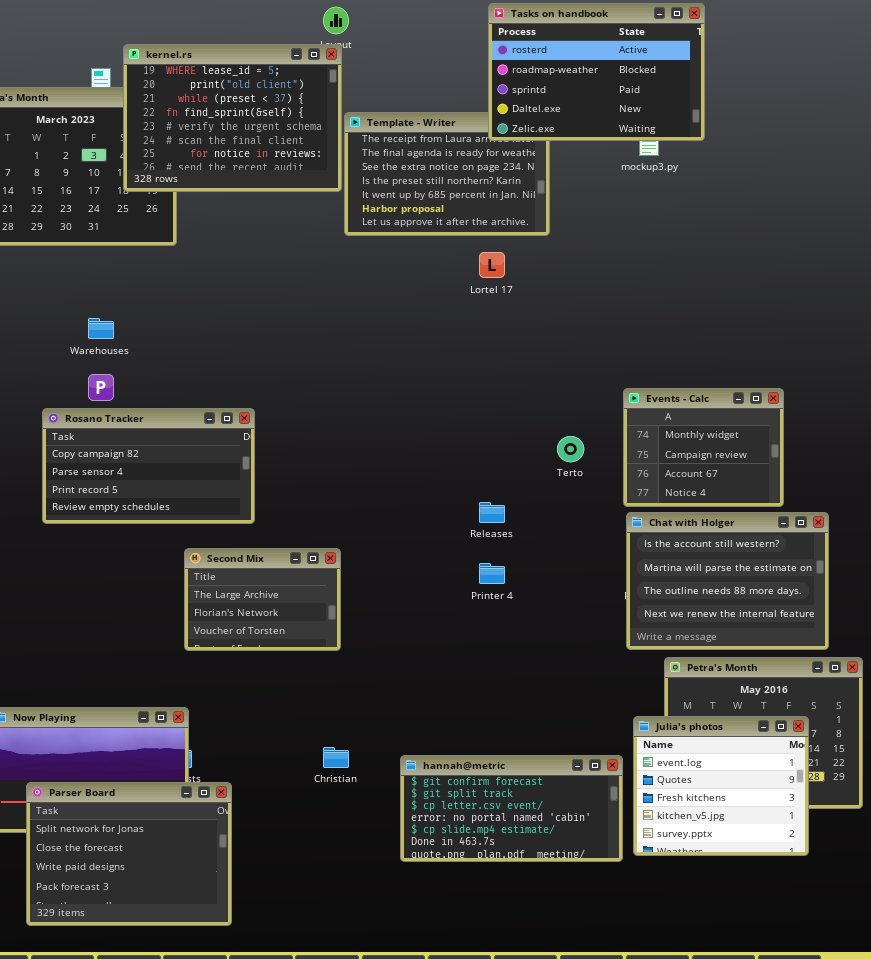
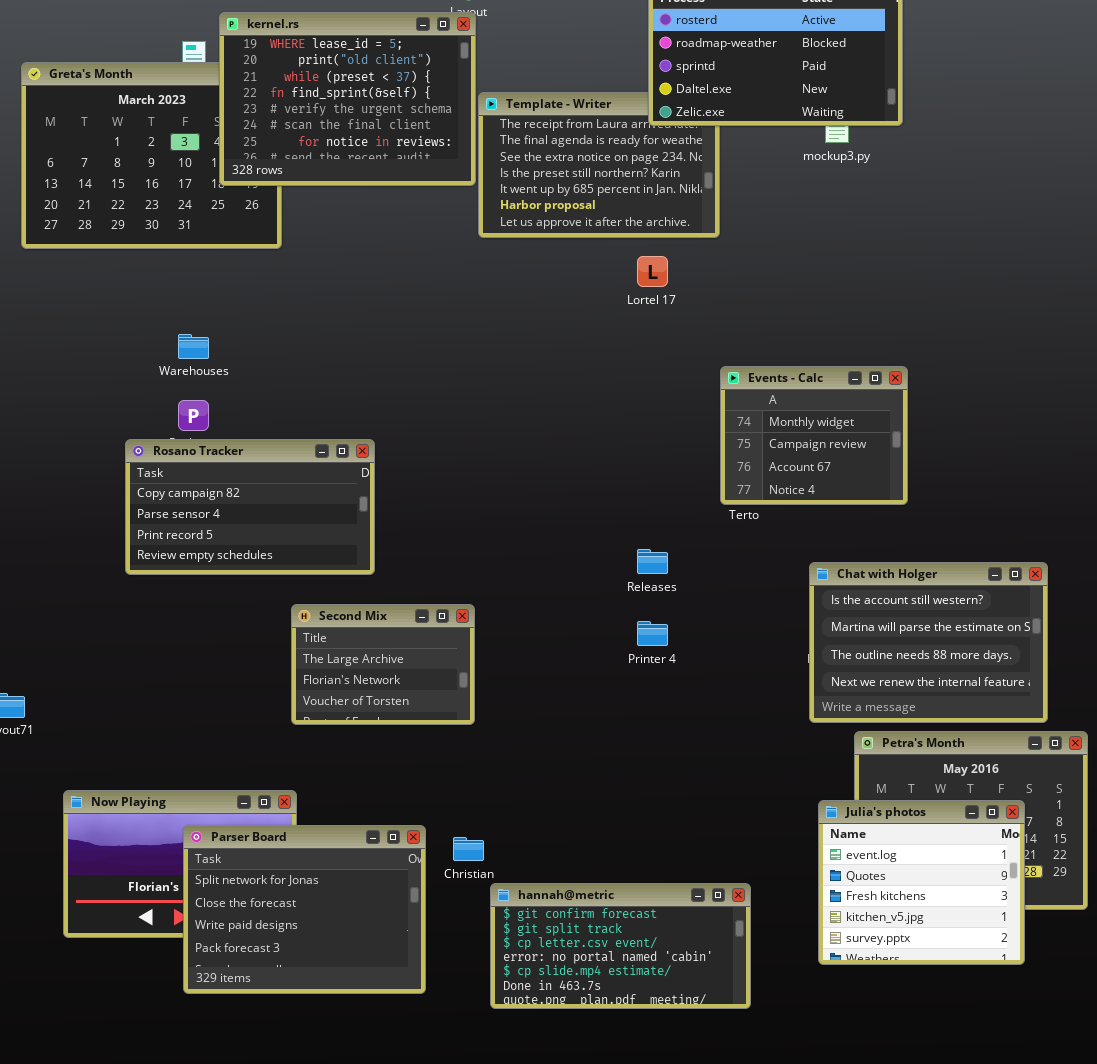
Events - Calc: [623,388,784,507] -> [720,366,908,505], moved
hannah@metric: [400,755,623,862] -> [490,883,751,1009], moved
Parser Board: [26,782,232,926] -> [183,825,426,994], moved

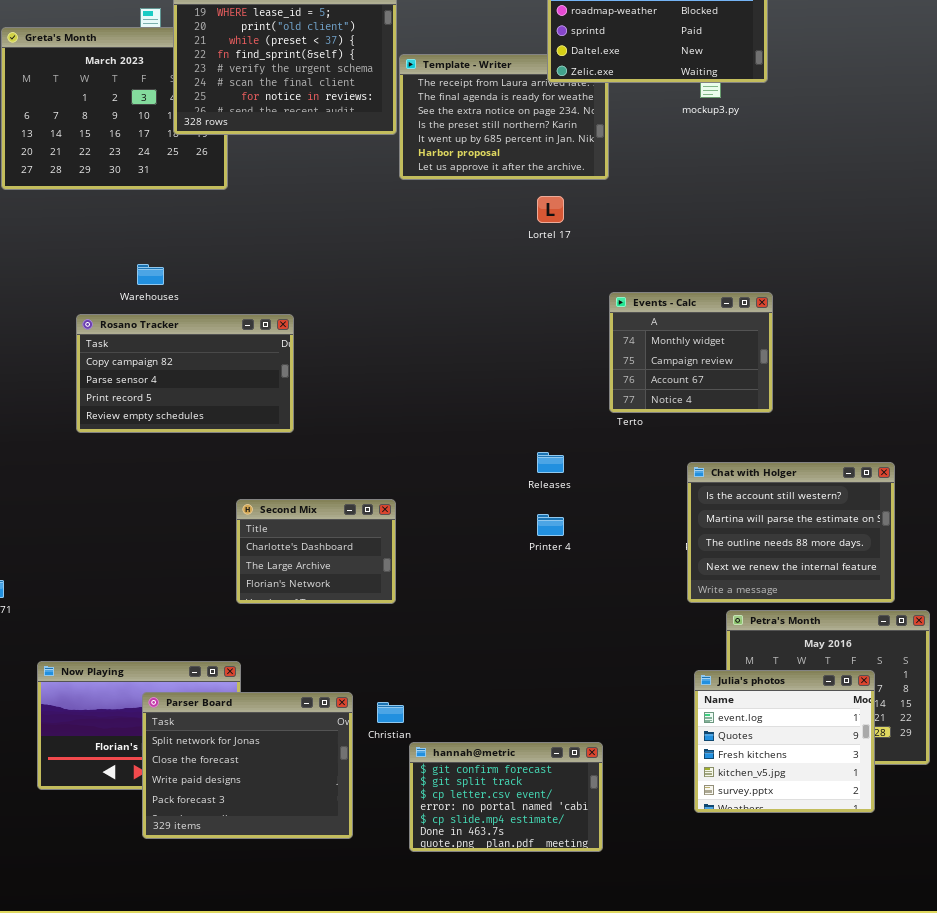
Rosano Tracker: [125,439,375,575] -> [76,314,294,433], moved
Second Mix: [291,604,475,725] -> [236,499,396,604], scrolled up 1 row
hannah@metric: [490,883,751,1009] -> [409,742,603,852], resized

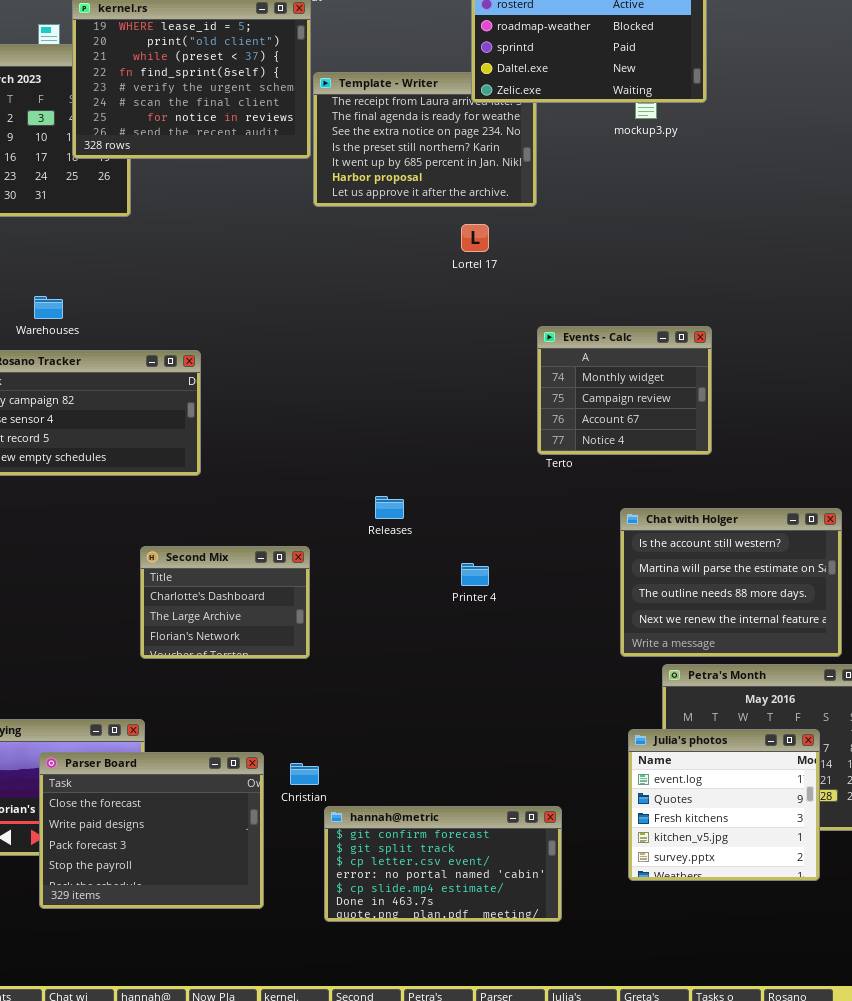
Releases: [537,452,564,473] -> [375,496,404,519], moved
Parser Board: [142,692,353,839] -> [39,752,264,909], scrolled down 1 row
hannah@metric: [409,742,603,852] -> [324,806,562,922], resized

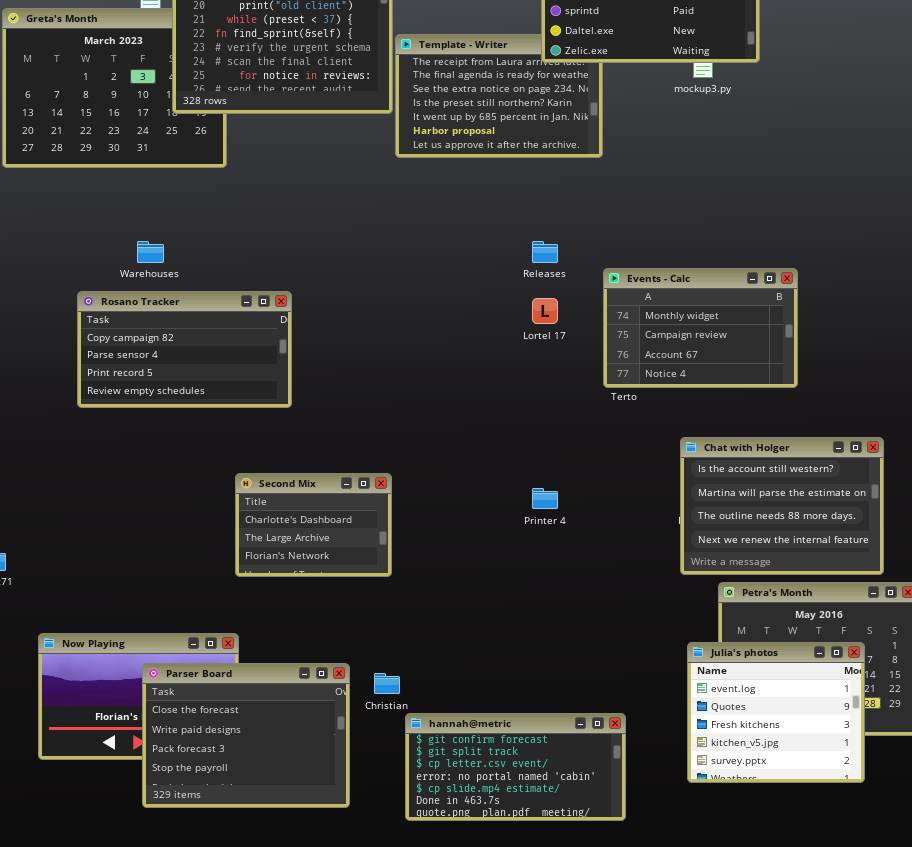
Lortel 17: [461,224,489,252] -> [532,298,558,324], moved
Events - Calc: [537,326,712,455] -> [603,268,798,388], resized
Releases: [375,496,404,519] -> [532,241,558,263], moved

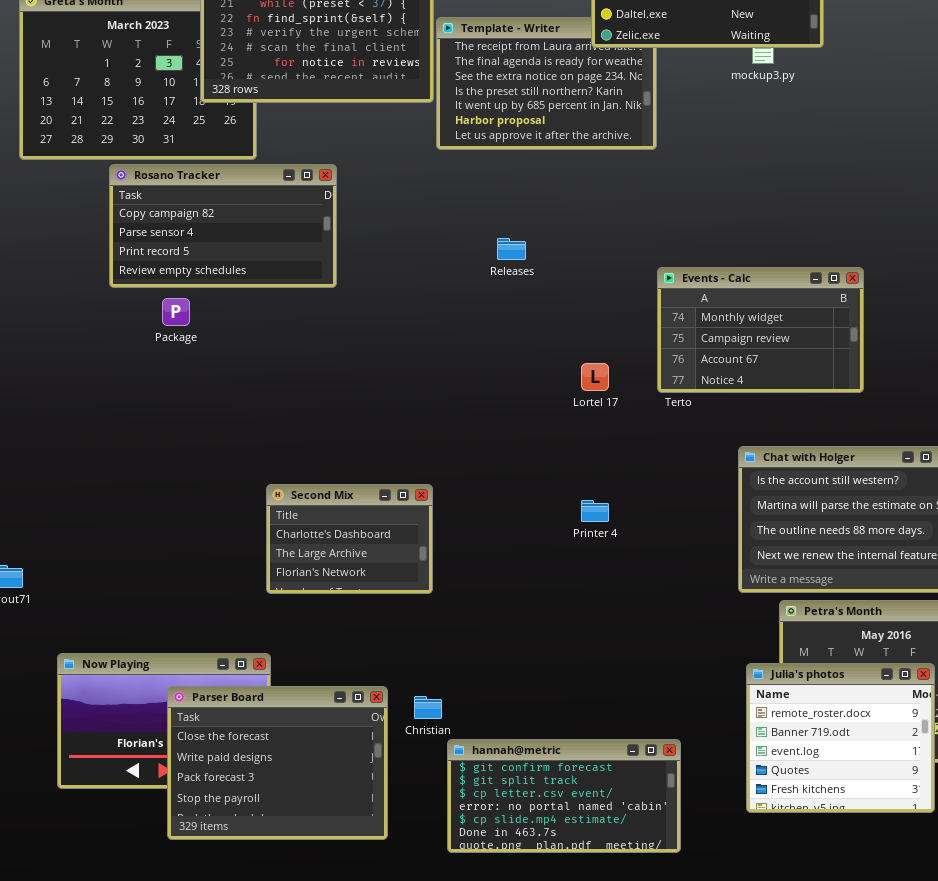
Releases: [532,241,558,263] -> [497,238,526,260], moved
Rosano Tracker: [77,291,292,408] -> [109,164,337,288], moved
Lortel 17: [532,298,558,324] -> [581,363,609,391], moved
Julia's photos: [687,642,865,783] -> [746,663,935,813], scrolled up 2 rows

